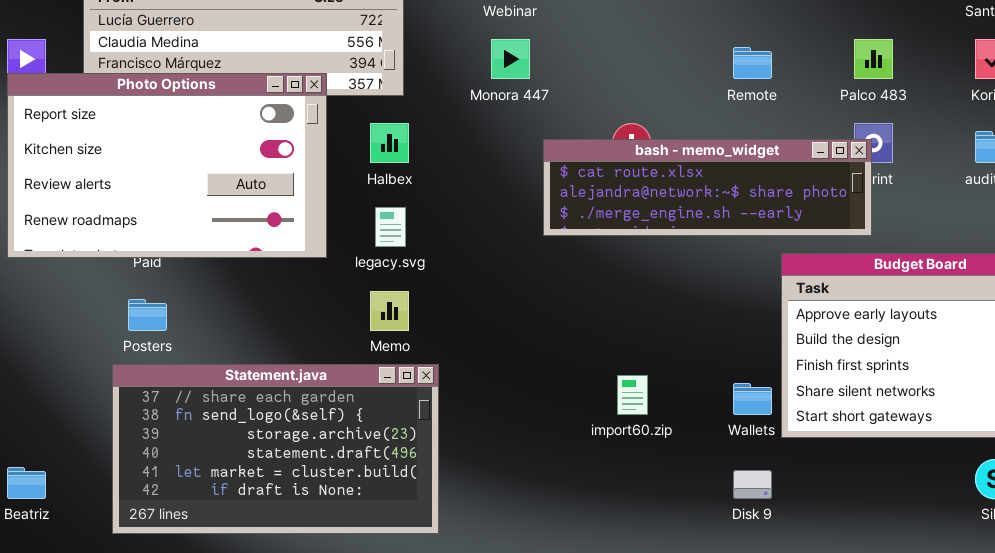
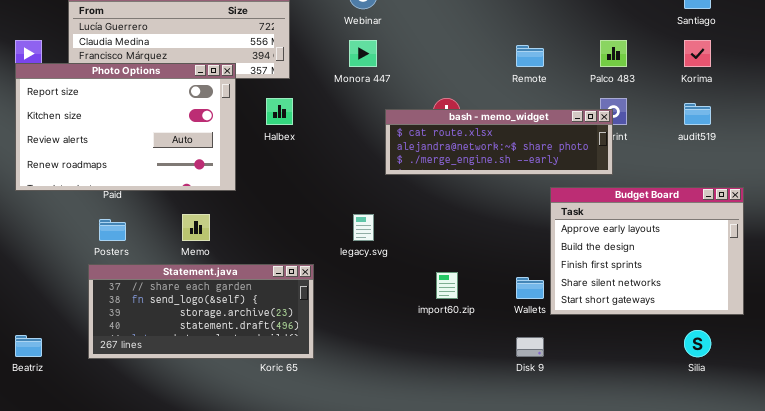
legacy.svg: [375,207,406,247] -> [353,214,374,241], moved
Memo: [370,291,409,331] -> [182,214,210,241], moved
Statement.java: [112,364,439,534] -> [88,264,314,359], resized

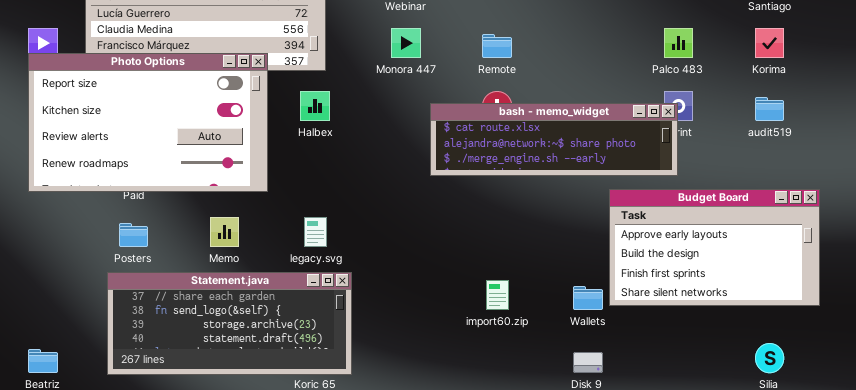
Remote: [516,45,544,67] -> [482,34,512,58], moved
Budget Board: [550,187,744,315] -> [609,189,820,306], resized
legacy.svg: [353,214,374,241] -> [304,217,327,247], moved

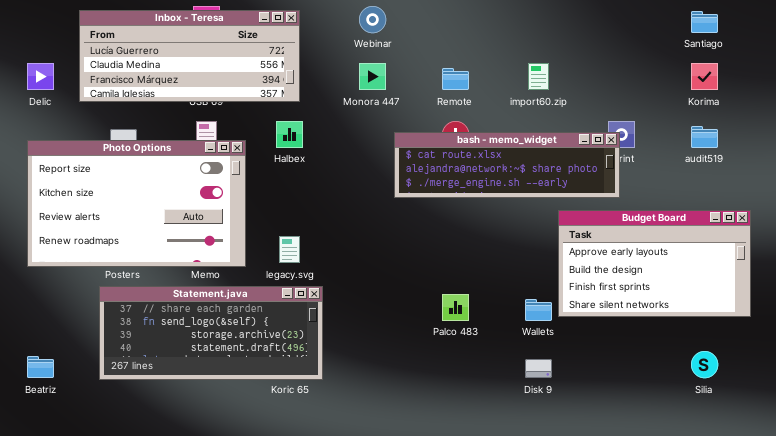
Palco 483: [664,28,693,58] -> [442,294,469,321], moved
Photo Options: [28,53,268,192] -> [27,140,246,267], moved
import60.zip: [486,280,509,310] -> [528,63,549,90], moved

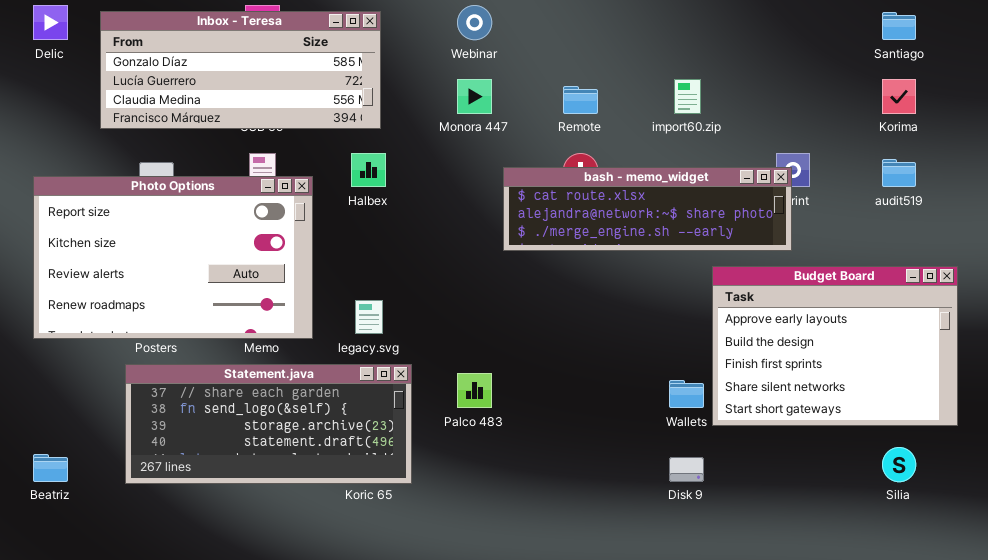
Inbox - Teresa: [79,10,300,102] -> [100,11,381,129], scrolled up 1 row
Delic: [27,63,54,90] -> [33,5,68,40], moved
Budget Board: [558,210,751,317] -> [712,266,958,426], resized
Palco 483: [442,294,469,321] -> [457,373,492,408], moved

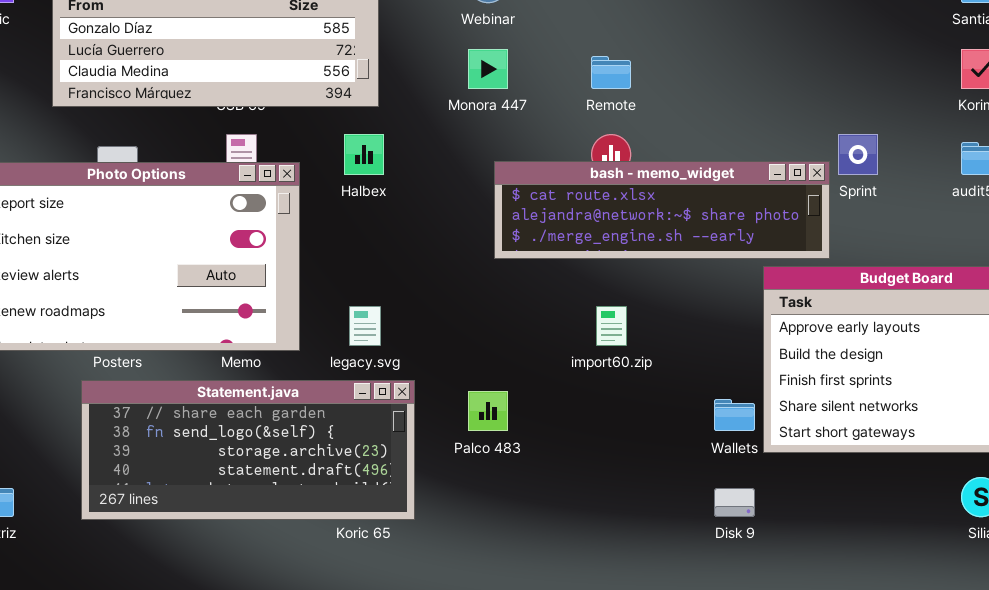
import60.zip: [674,79,701,114] -> [596,306,627,346], moved
bash - memo_widget: [503,167,792,251] -> [494,161,830,259], moved

